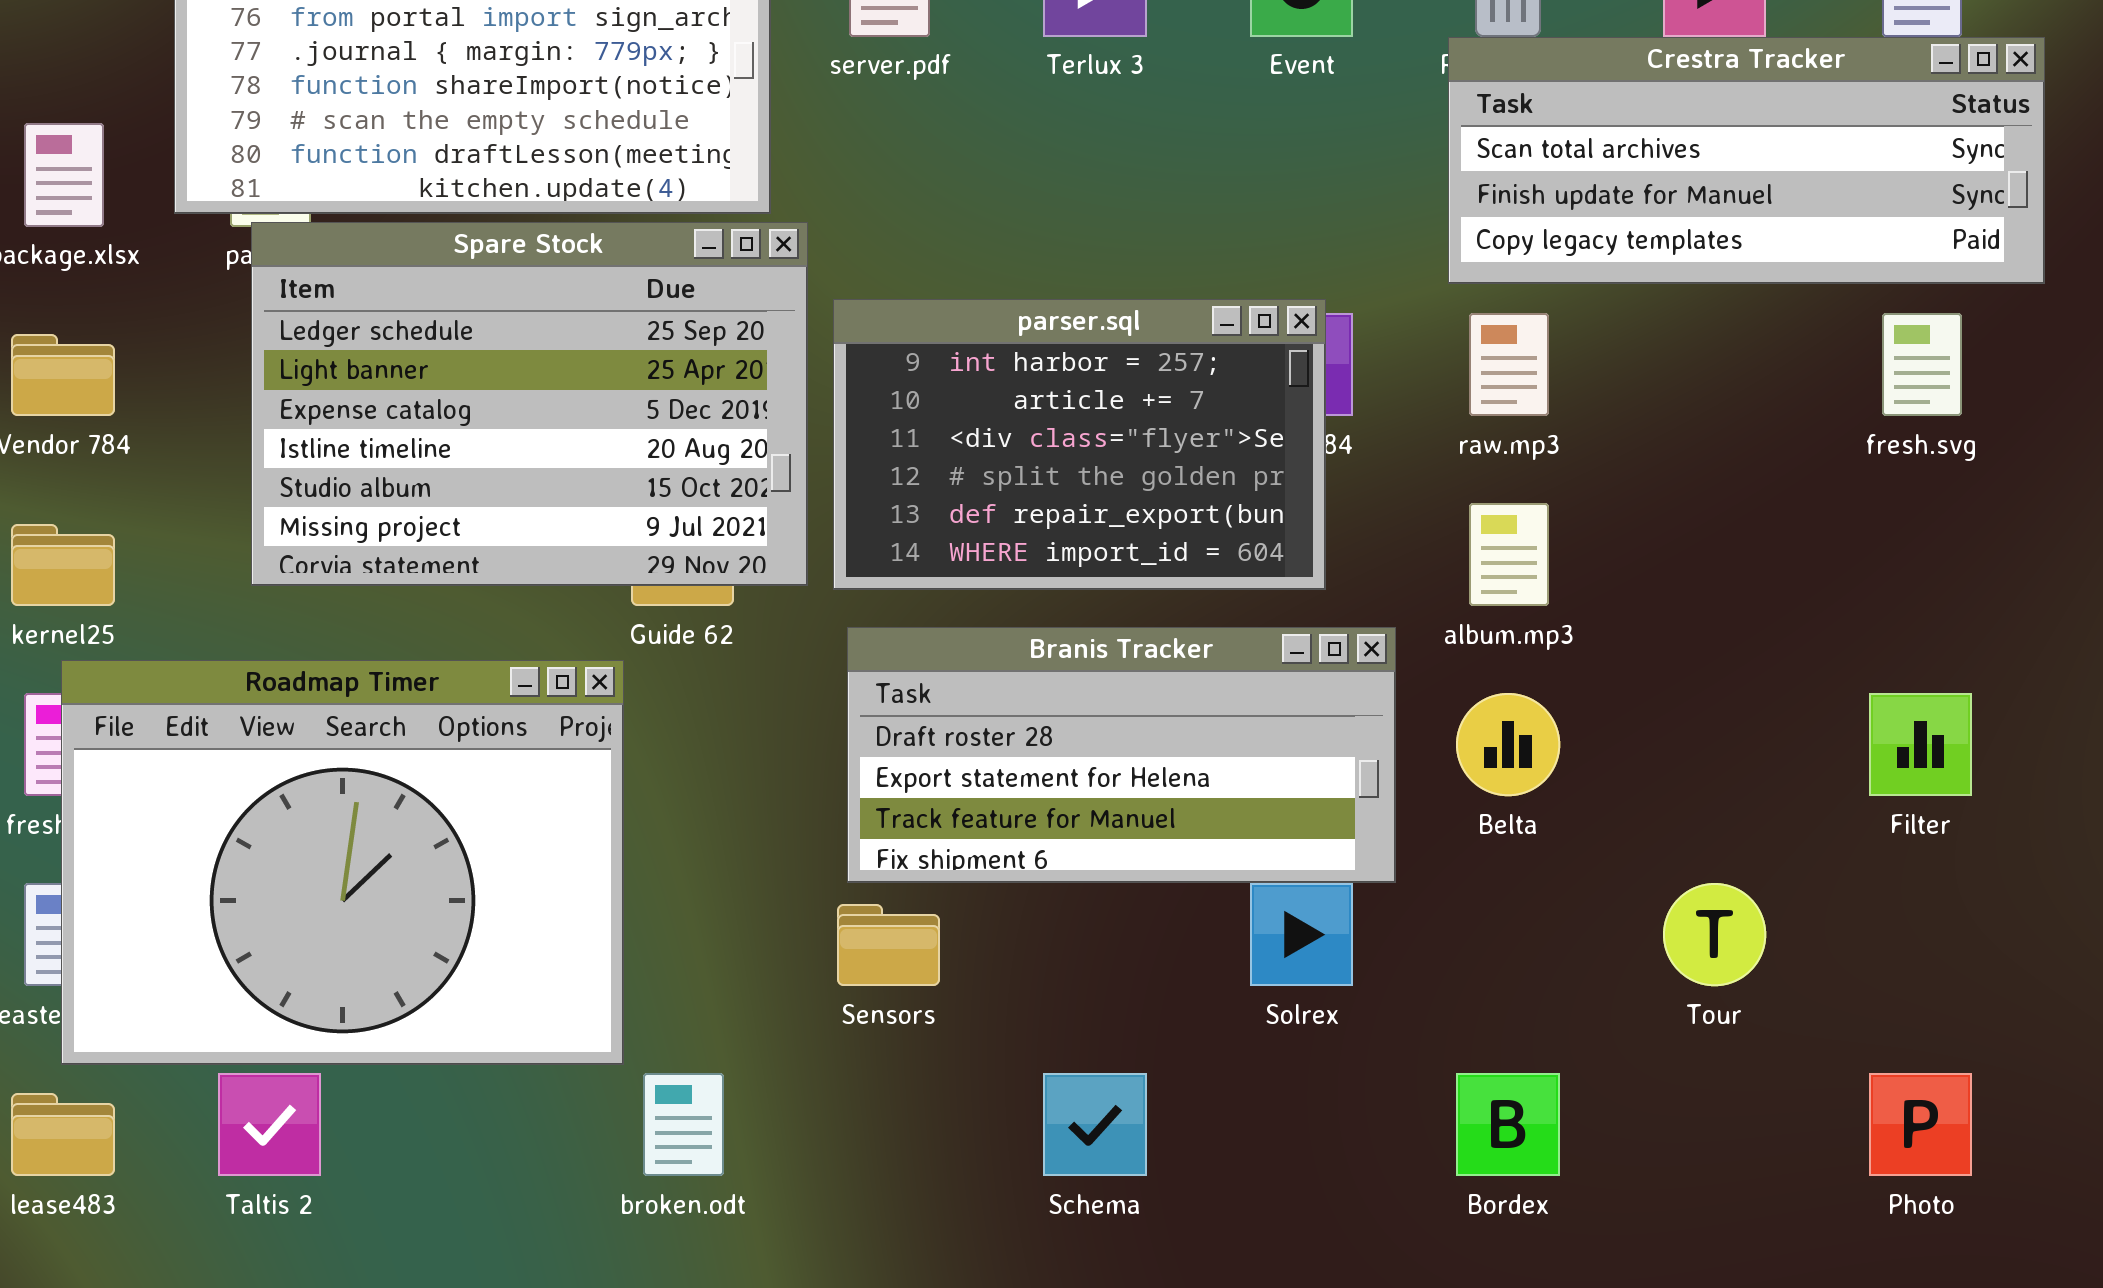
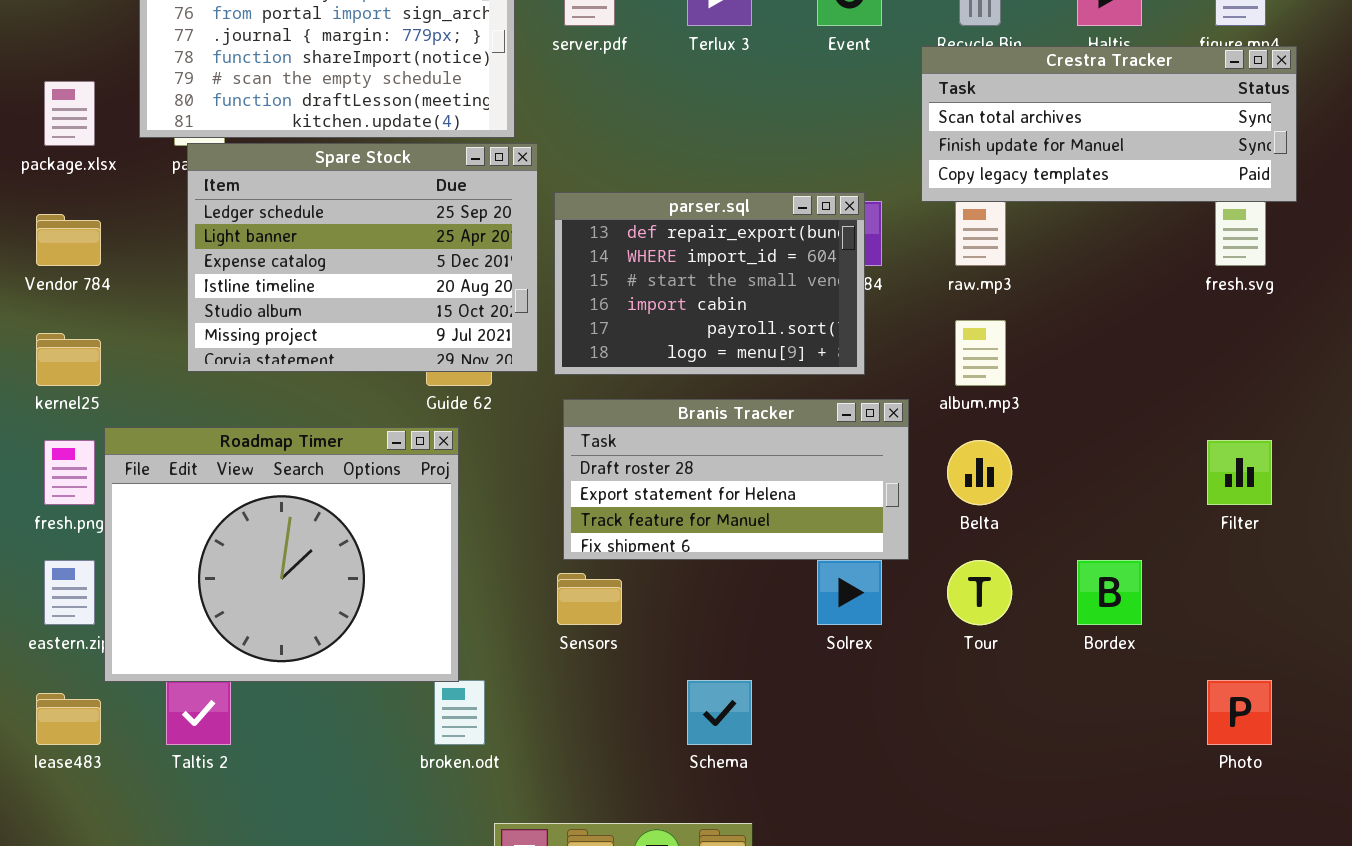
Crestra Tracker: [1448,37,2045,284] -> [921,46,1297,202], moved
parser.sql: [833,299,1326,590] -> [554,192,865,375], scrolled down 4 rows
Roadmap Timer: [61,660,624,1065] -> [104,427,459,682], moved
Tour: [1663,883,1766,986] -> [947,560,1012,625], moved
Bordex: [1456,1073,1560,1176] -> [1077,560,1142,625], moved

